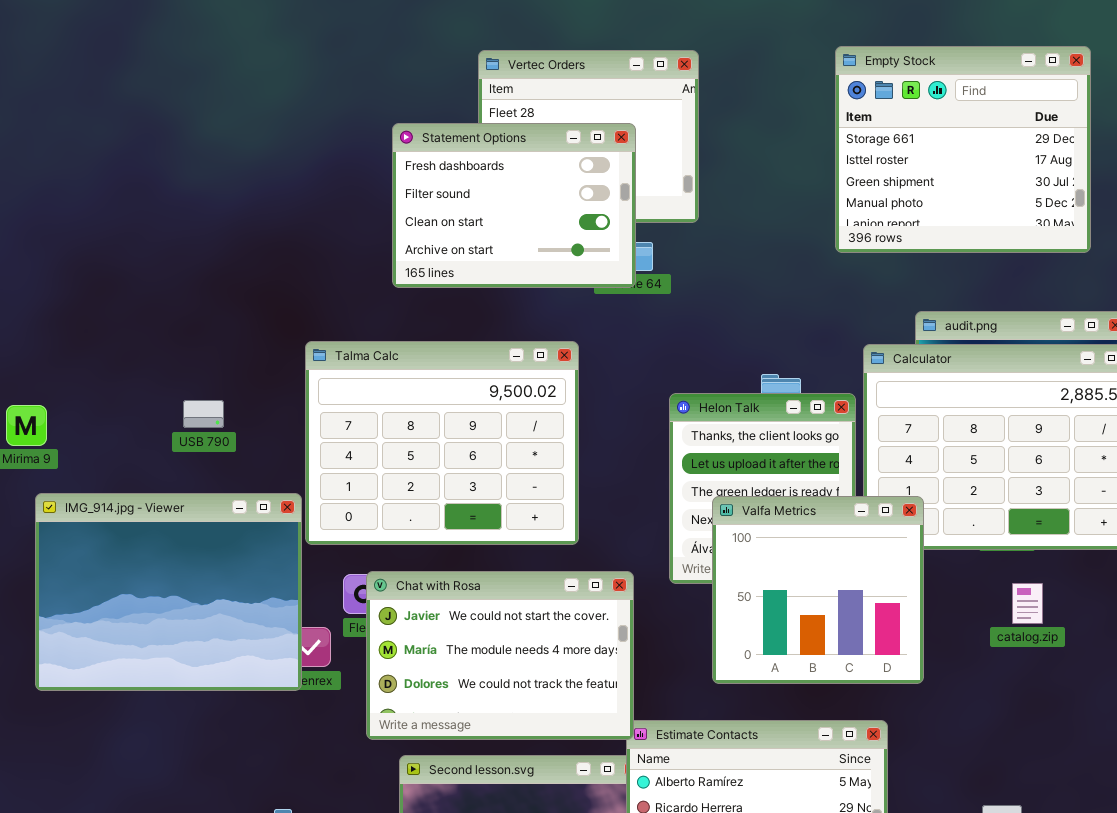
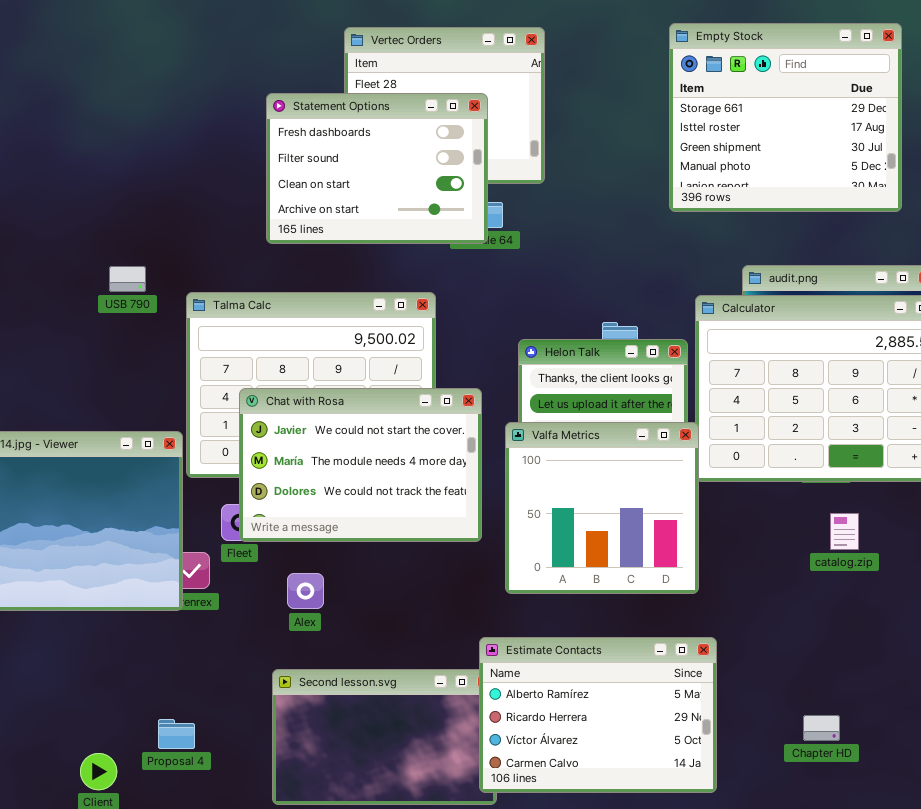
USB 790: [183,400,224,428] -> [109,266,146,292], moved
Valfa Metrics: [712,496,924,684] -> [505,422,699,594], moved
Chat with Rosa: [366,571,634,740] -> [239,388,482,542], moved

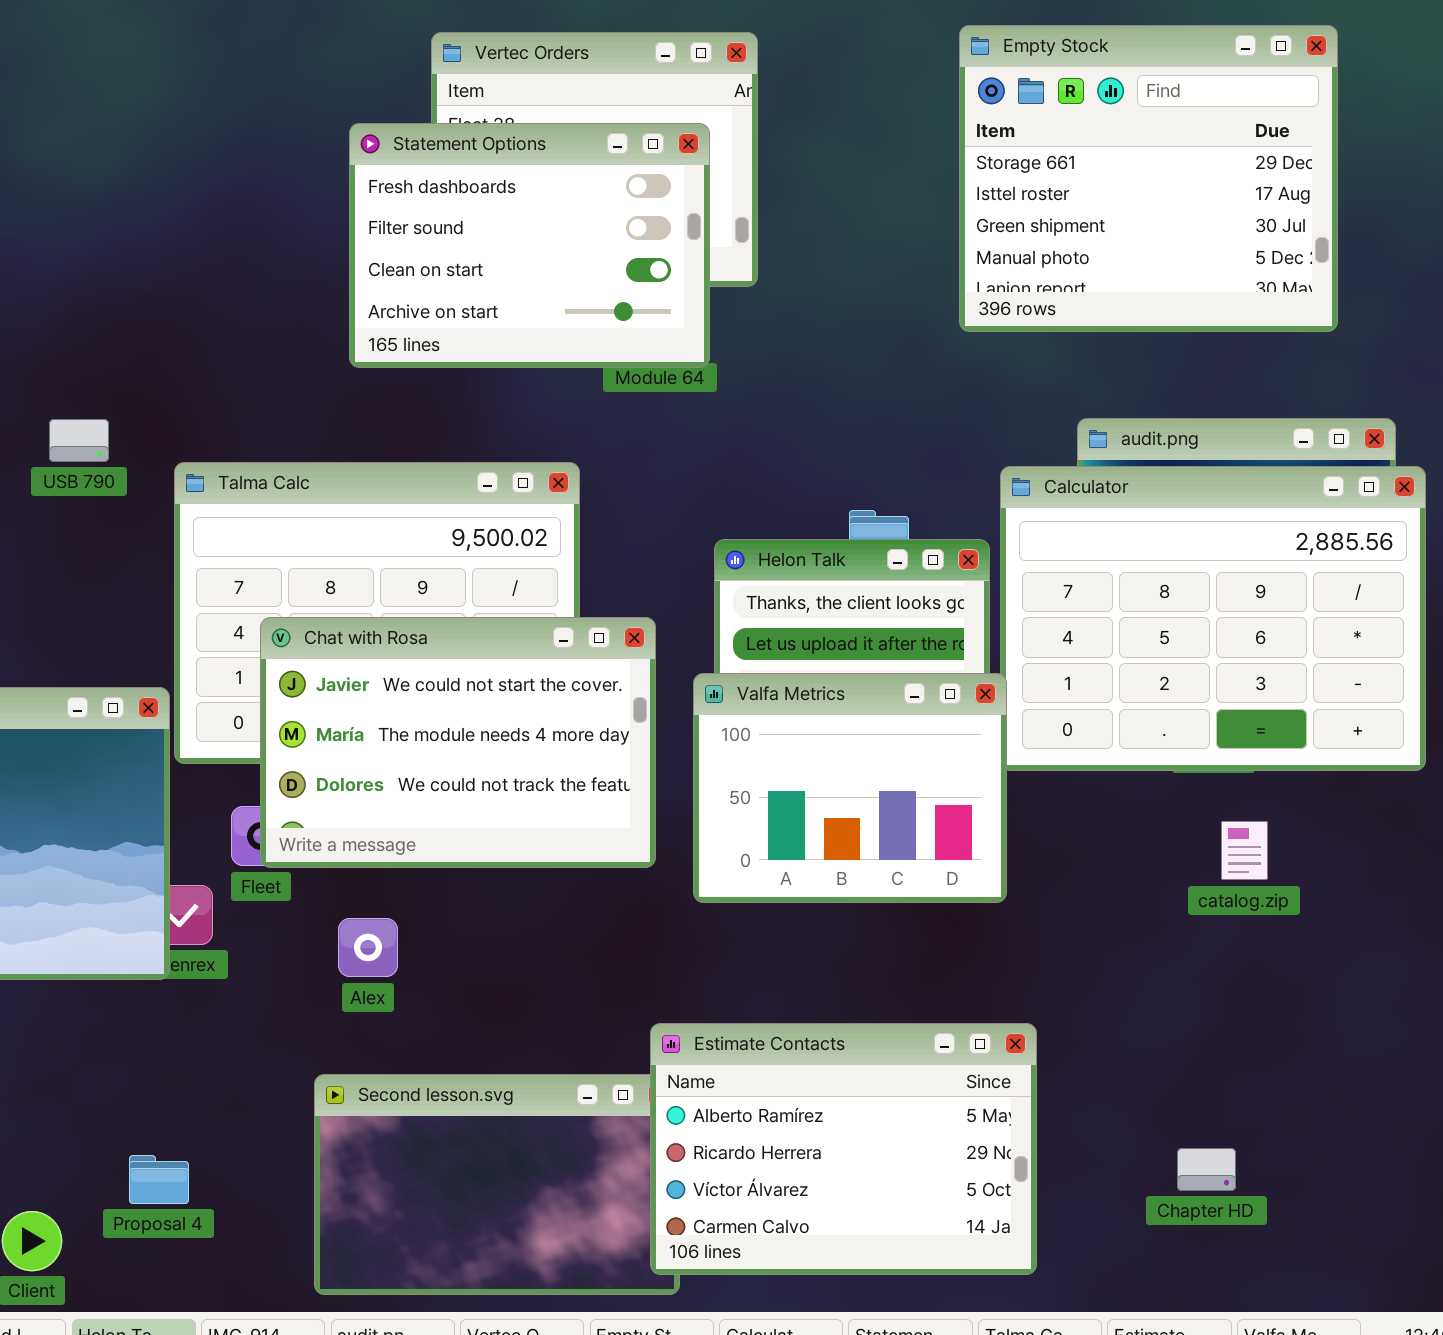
Statement Options: [266,93,488,244] -> [349,123,710,368], moved
Valfa Metrics: [505,422,699,594] -> [693,673,1007,903], resized

